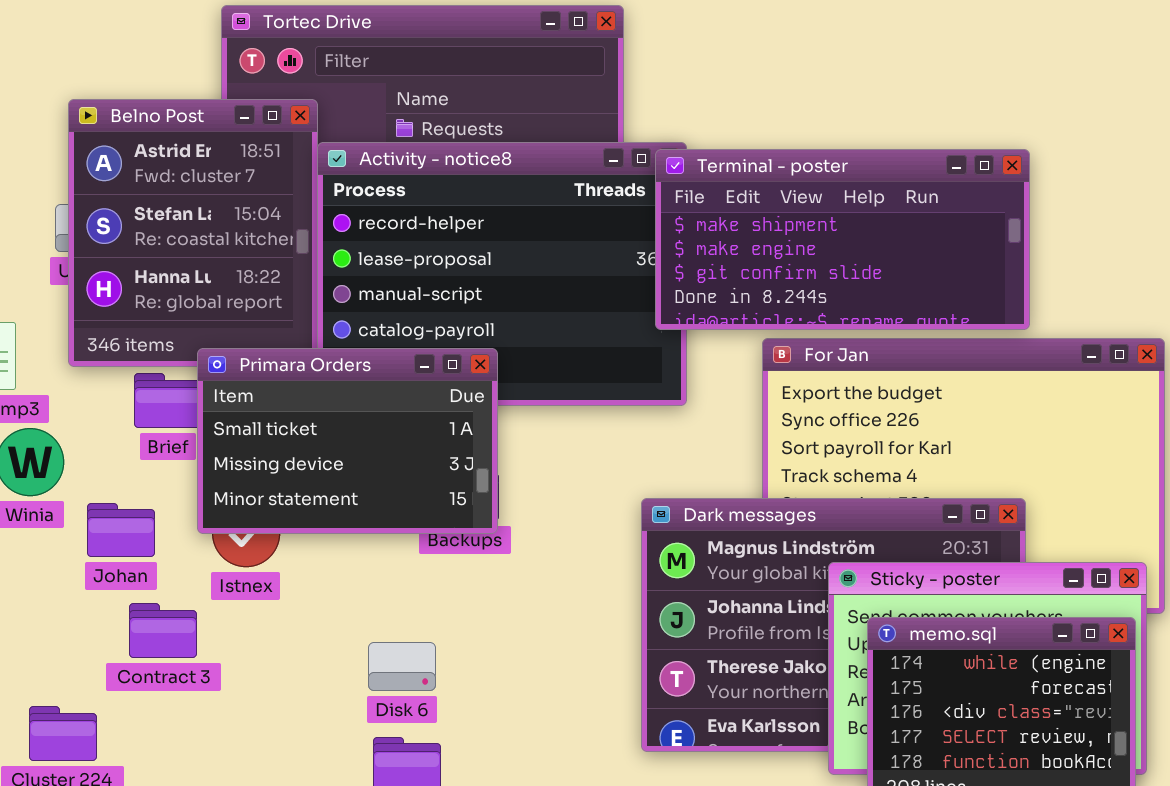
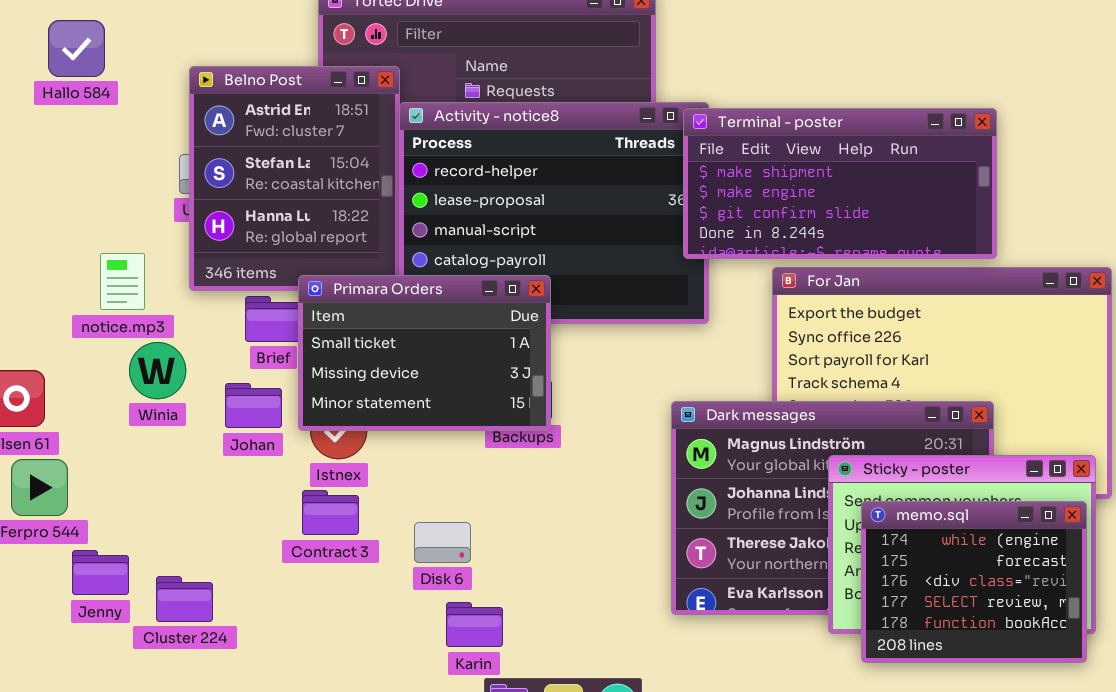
Johan: [87,503,155,557] -> [225,383,282,428], moved
Contract 3: [129,603,197,658] -> [302,490,359,535], moved
Disk 6: [368,642,436,691] -> [414,522,471,563], moved

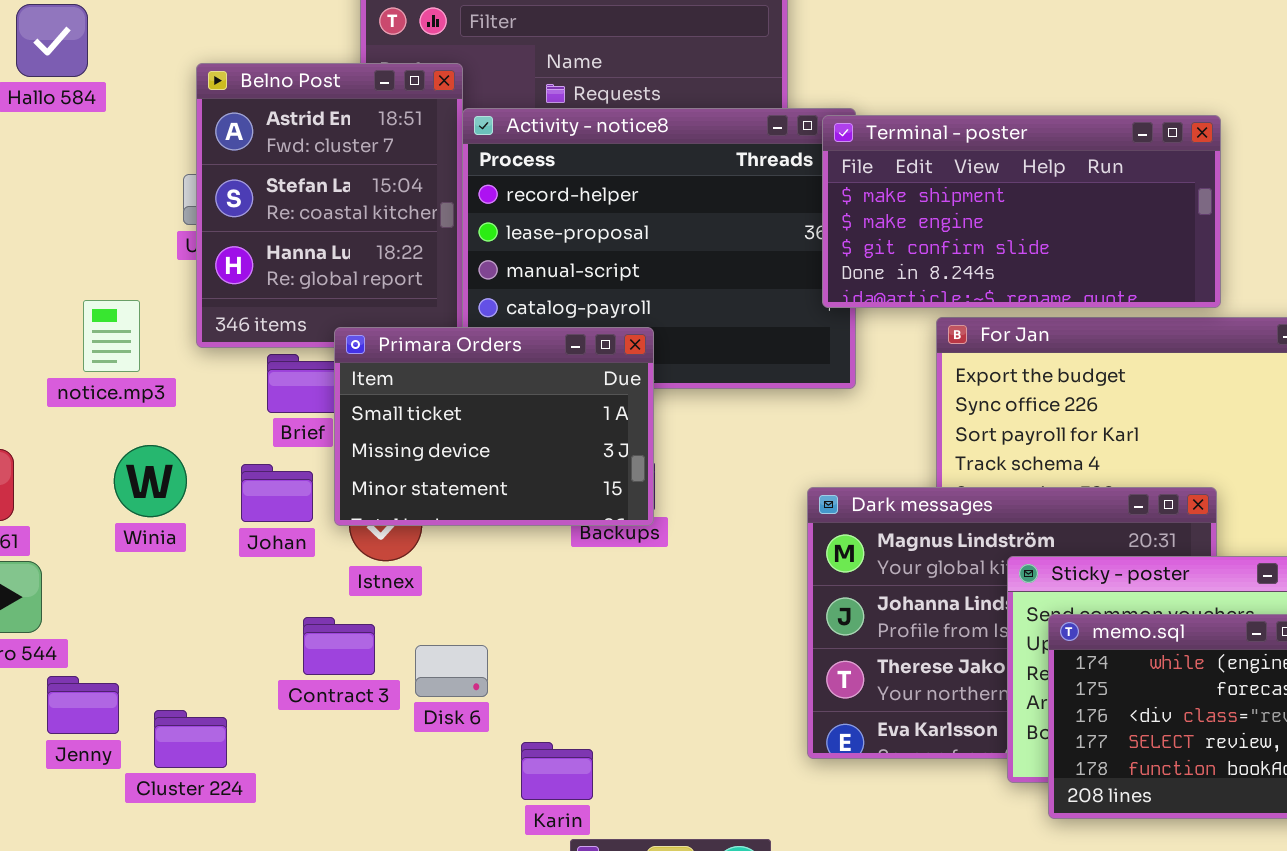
Winia: [129,342,186,399] -> [114,445,187,517], moved
Contract 3: [302,490,359,535] -> [303,617,375,675], moved
Disk 6: [414,522,471,563] -> [415,645,488,697], moved

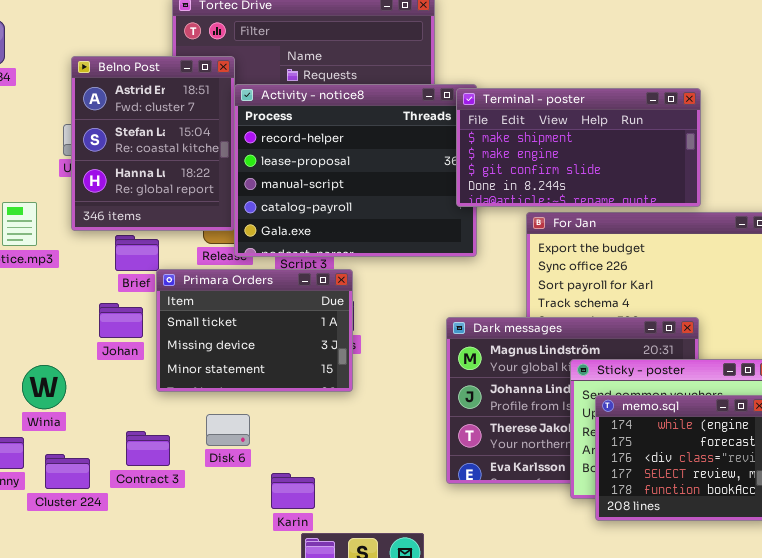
Primara Orders: [334,327,654,526] -> [156,269,353,392], moved
Winia: [114,445,187,517] -> [22,365,66,409], moved
Contract 3: [303,617,375,675] -> [126,431,170,466], moved

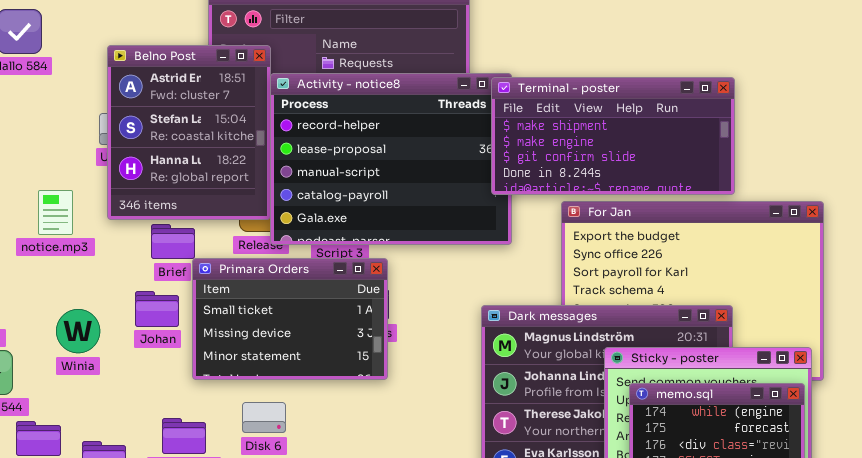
Winia: [22,365,66,409] -> [56,309,100,353], moved

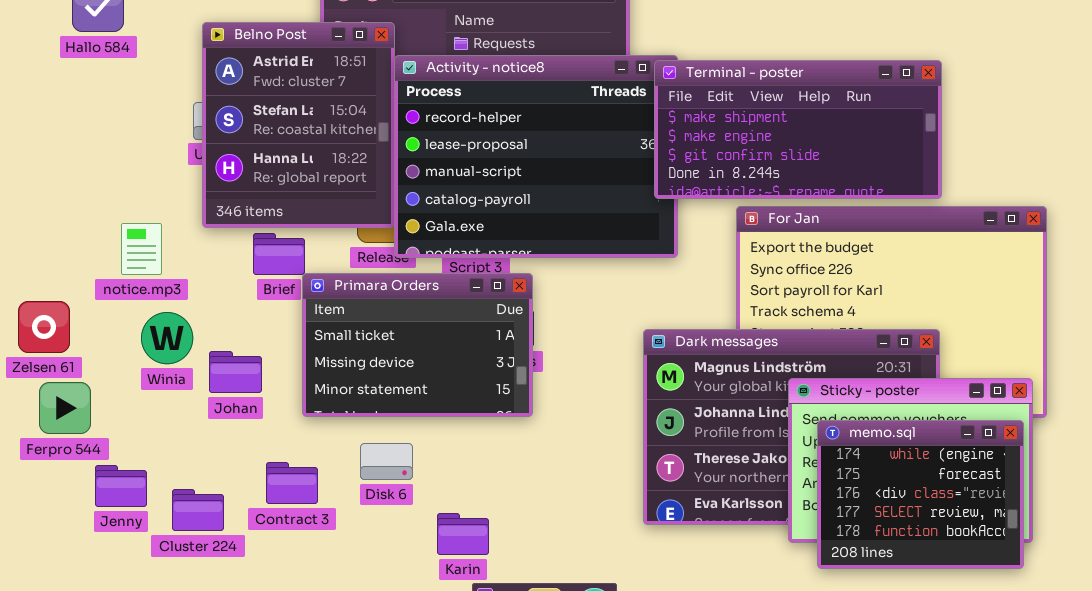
notice.mp3: [38,190,73,235] -> [121,223,162,275], moved
Johan: [135,291,179,327] -> [209,351,262,393], moved
Winia: [56,309,100,353] -> [141,312,193,364], moved

